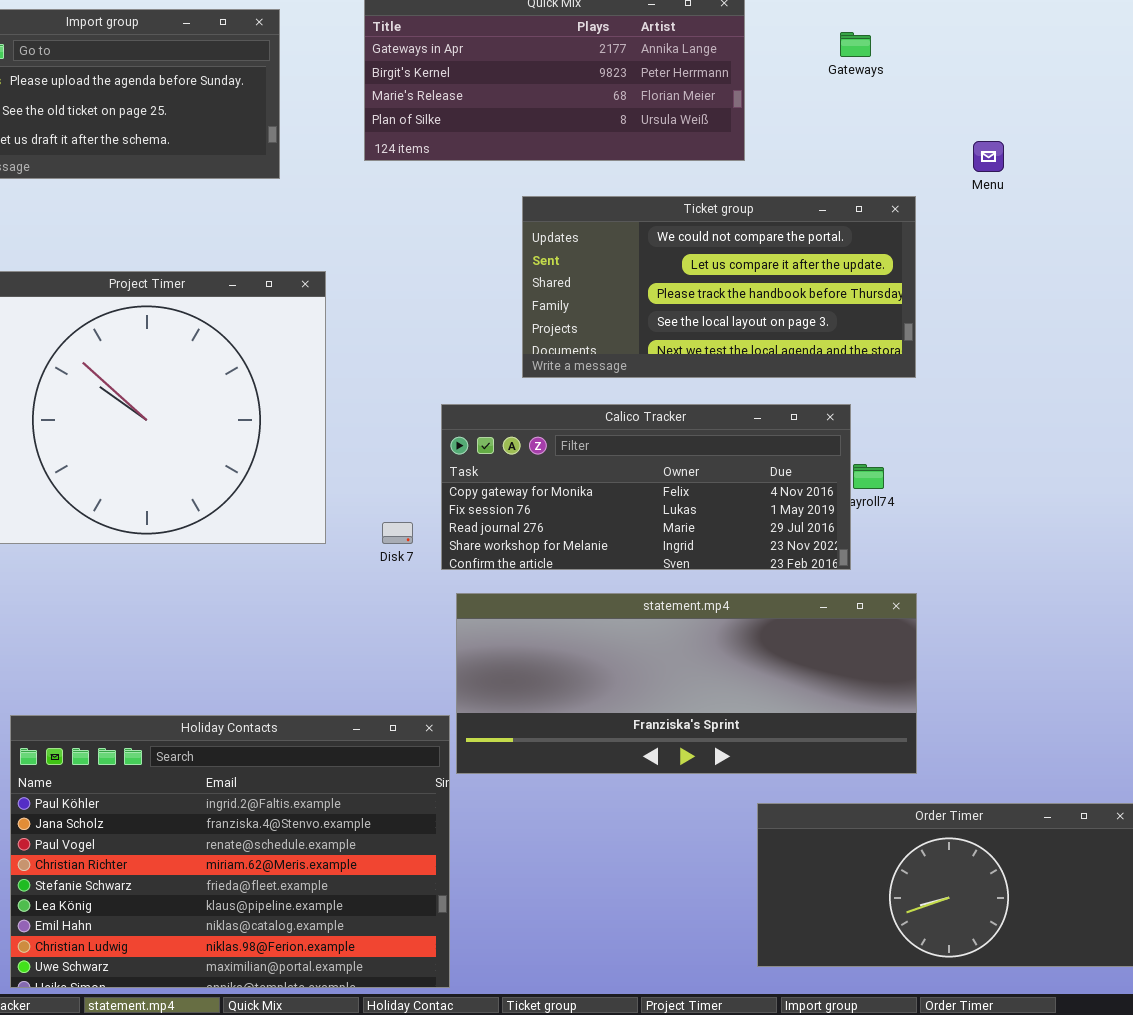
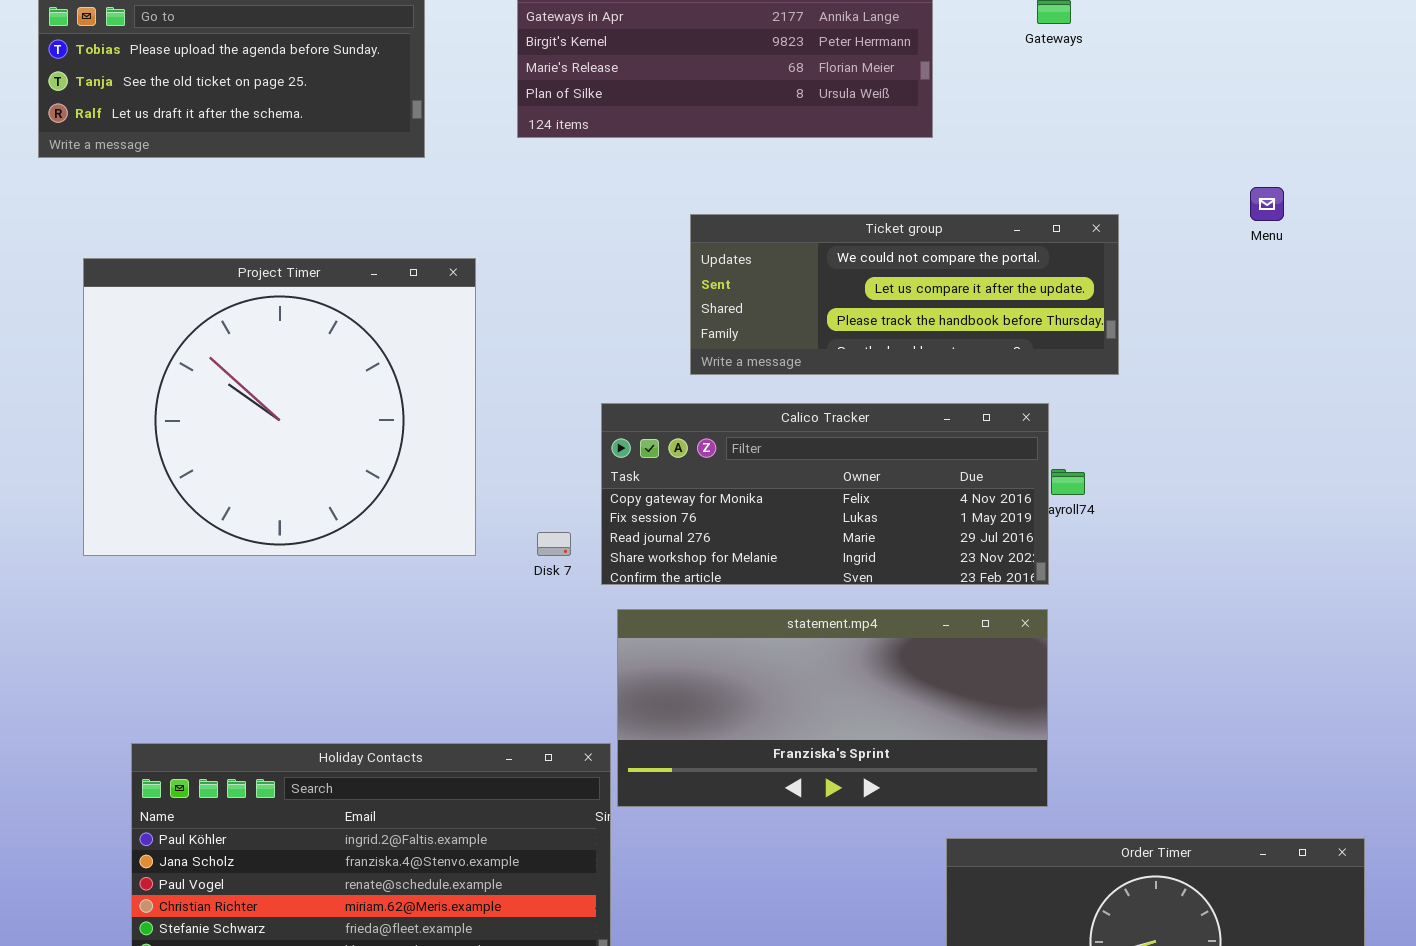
Menu: [973,141,1004,172] -> [1250,187,1284,221], moved
Ticket group: [522,196,916,378] -> [690,214,1119,375], resized
statement.mp4: [456,593,917,774] -> [617,609,1048,807], resized

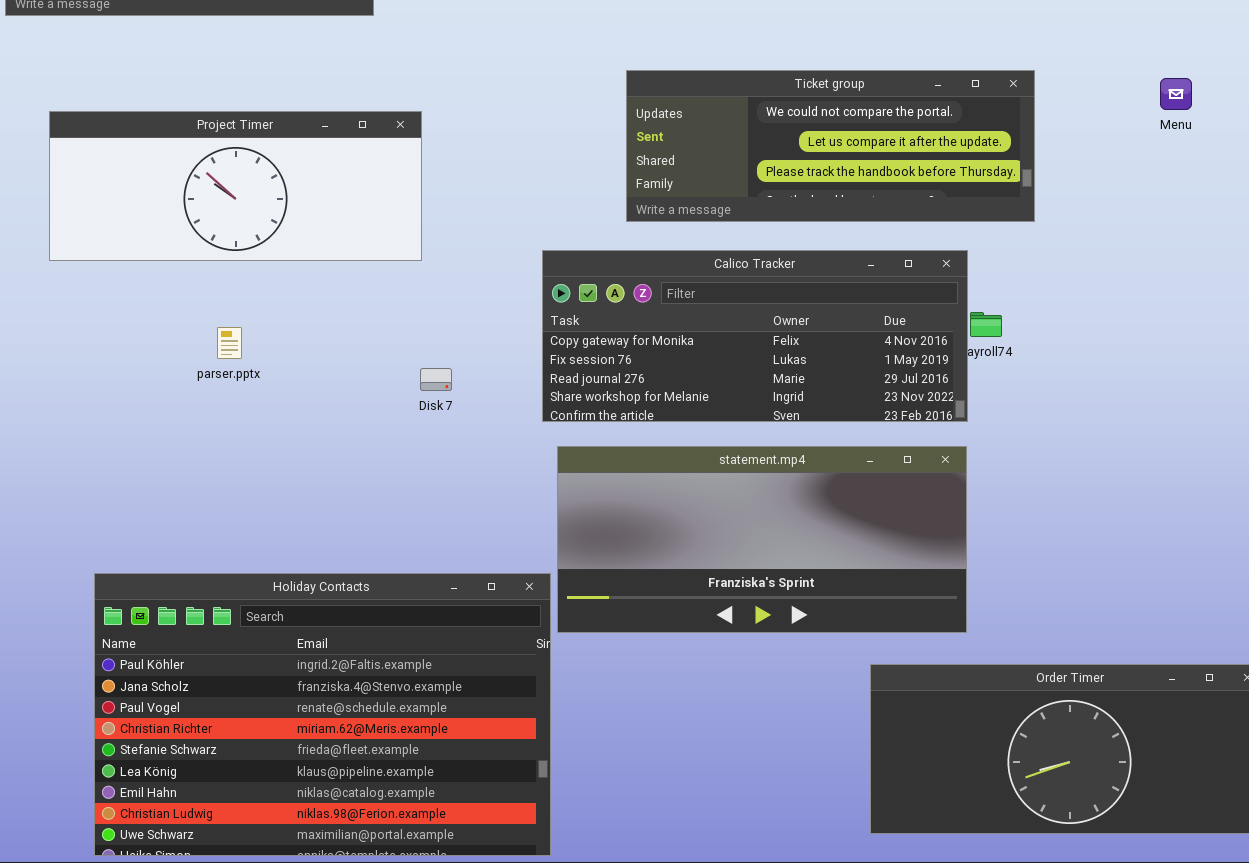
Menu: [1250,187,1284,221] -> [1160,78,1192,110], moved
Project Timer: [83,258,476,556] -> [49,111,422,261], resized
Disk 7: [537,532,571,556] -> [420,368,452,391], moved

